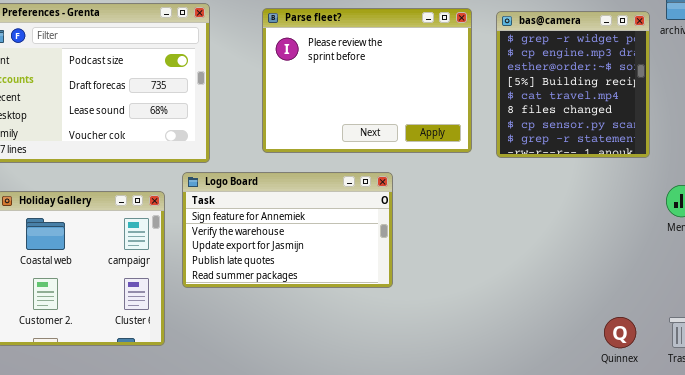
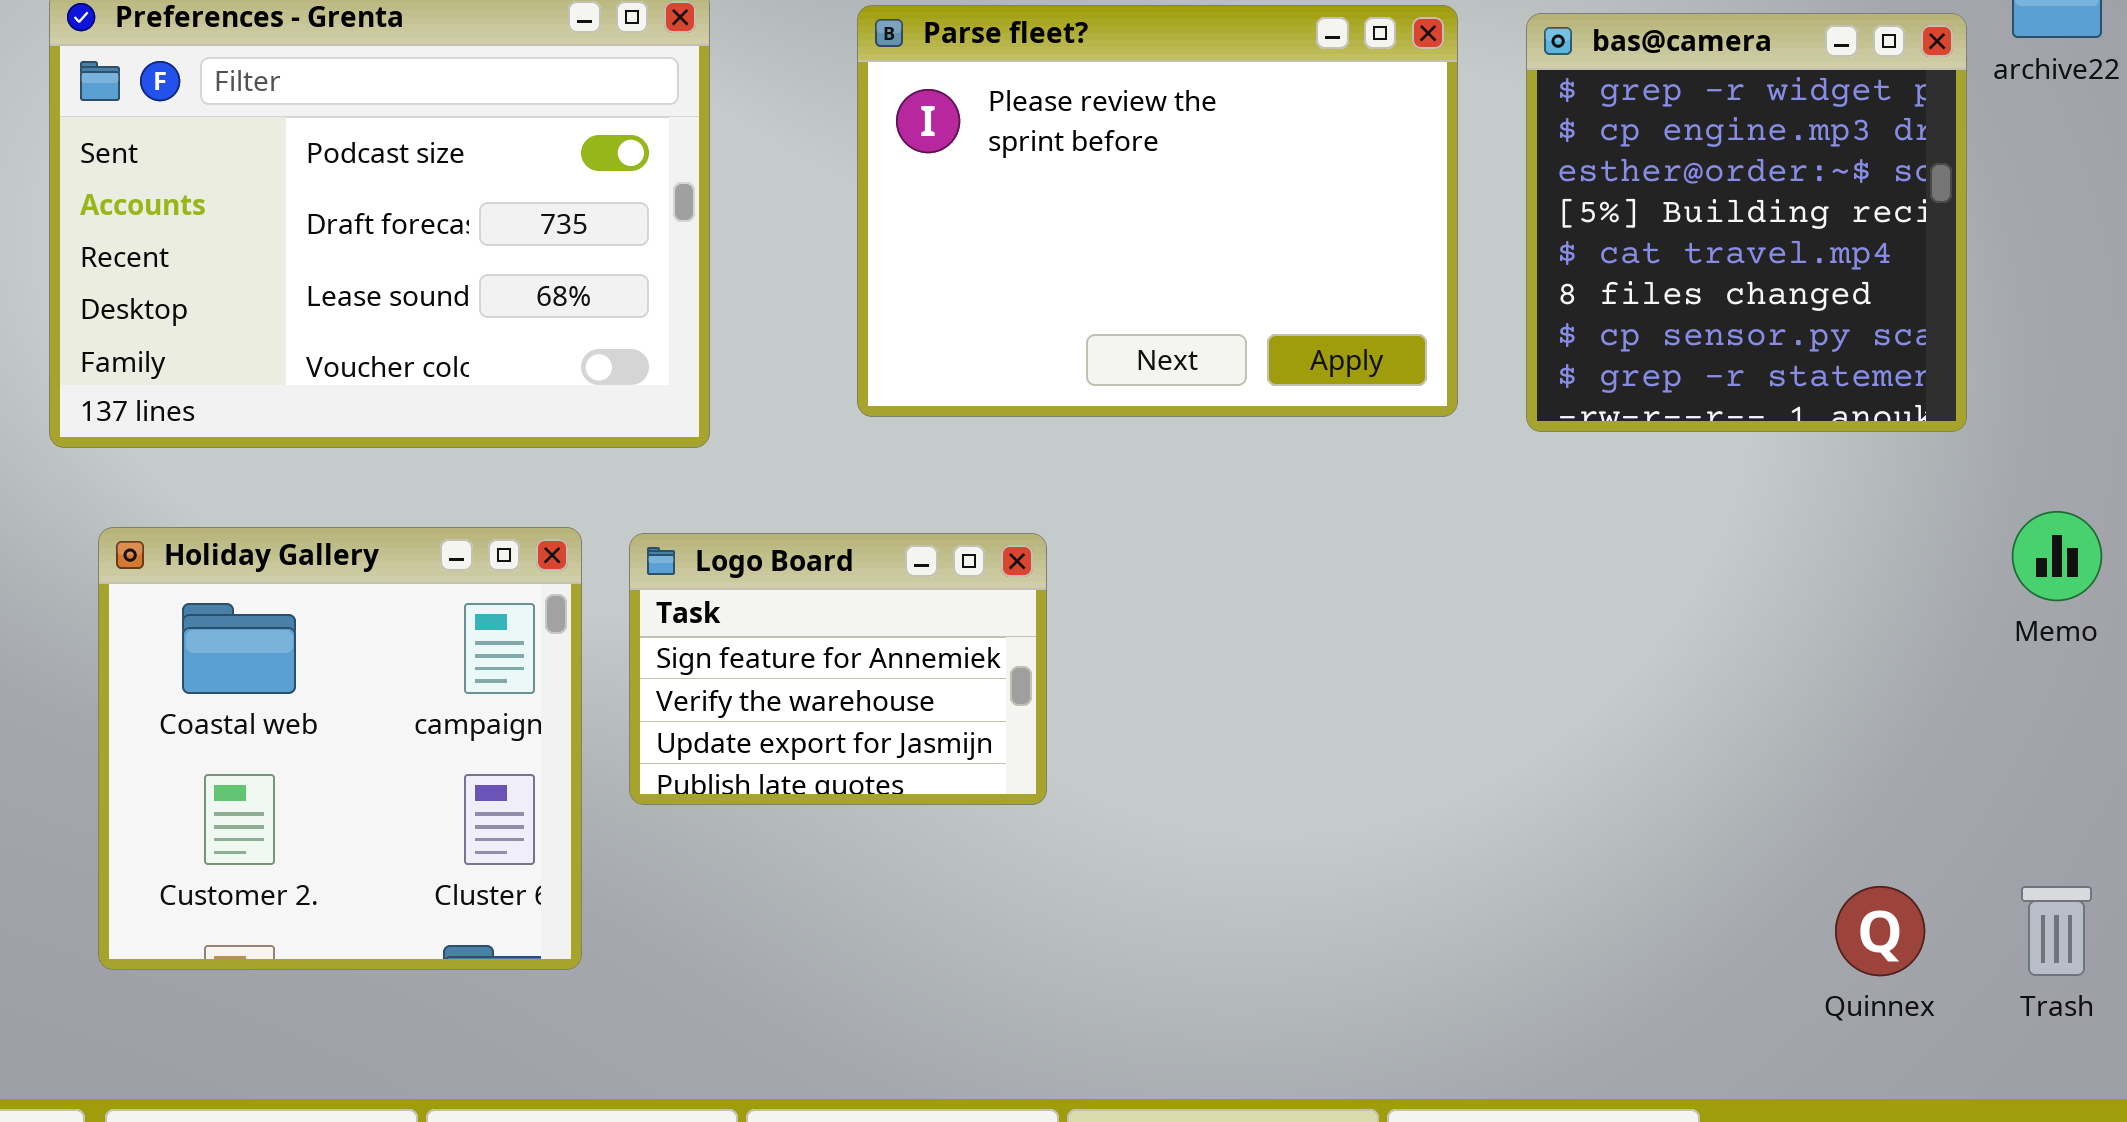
Logo Board: [182,172,393,288] -> [629,533,1047,805], resized

